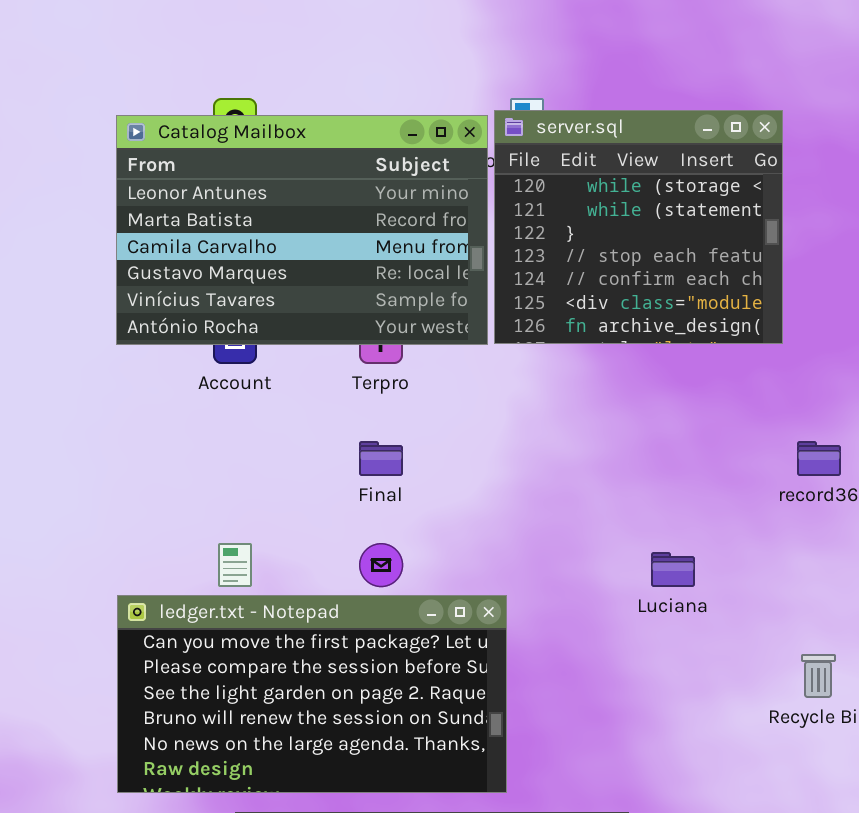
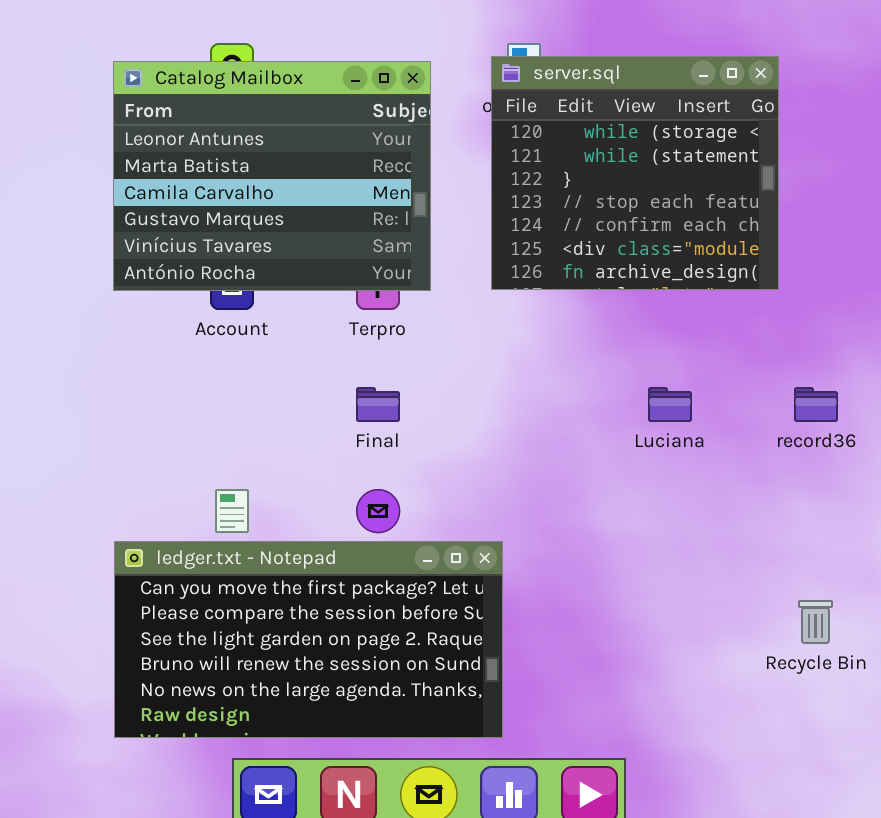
Catalog Mailbox: [116,115,488,345] -> [113,61,431,291], resized
Luciana: [651,552,695,587] -> [648,387,692,422], moved

